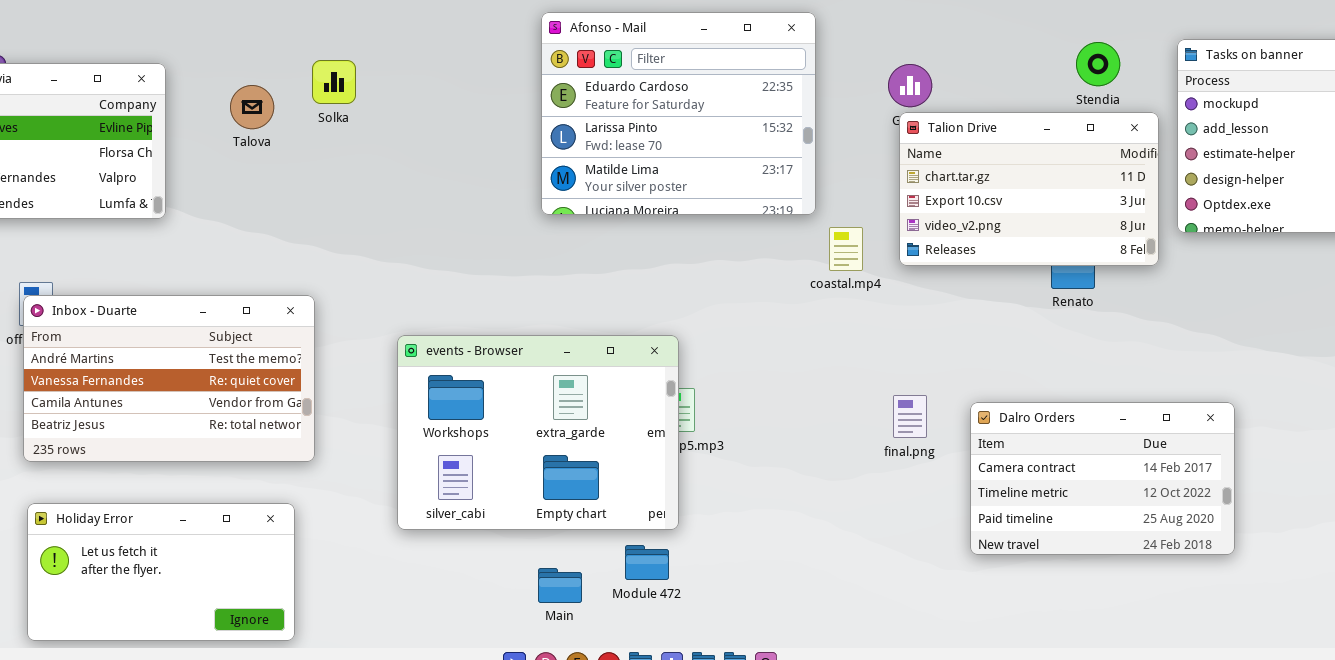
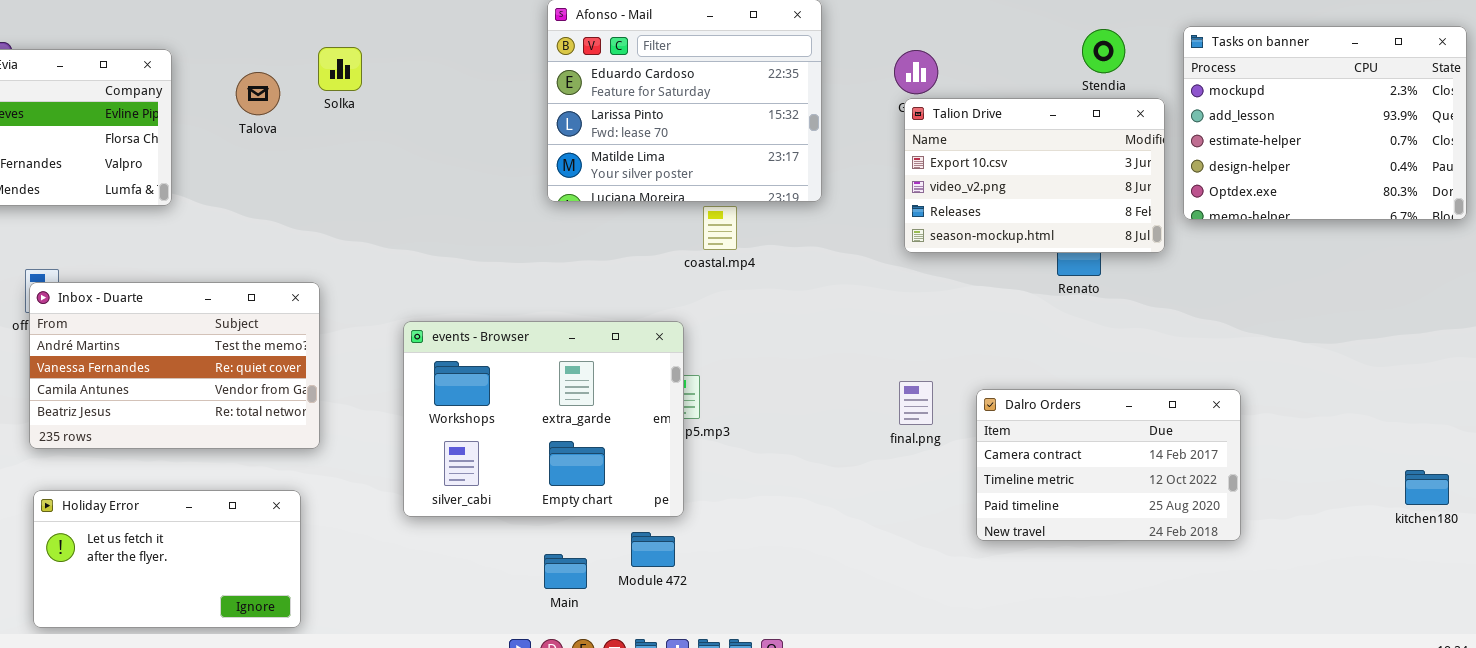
Talion Drive: [899,112,1159,266] -> [904,98,1165,253], scrolled down 1 row
coastal.mp4: [829,227,863,271] -> [703,206,737,250], moved

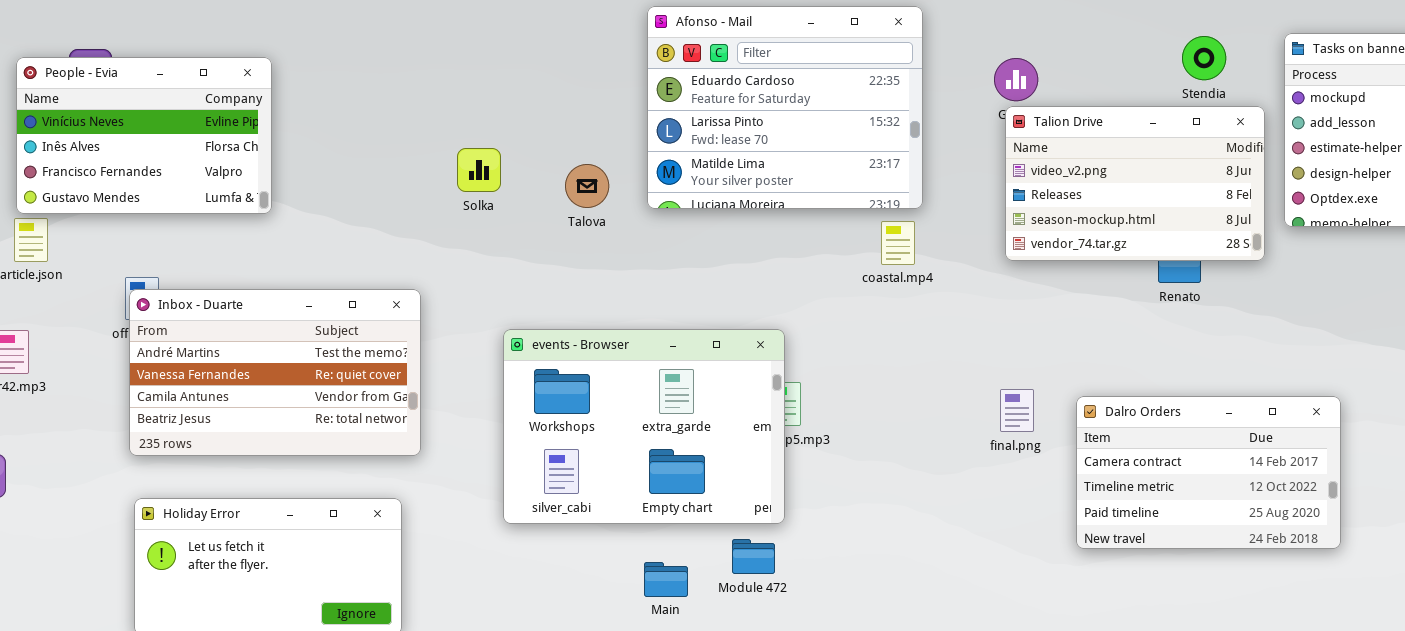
Solka: [318,47,362,91] -> [457,148,501,192], moved
Talova: [236,72,280,115] -> [565,164,609,208], moved
Talion Drive: [904,98,1165,253] -> [1005,106,1265,261], scrolled down 1 row
coastal.mp4: [703,206,737,250] -> [881,221,915,265], moved

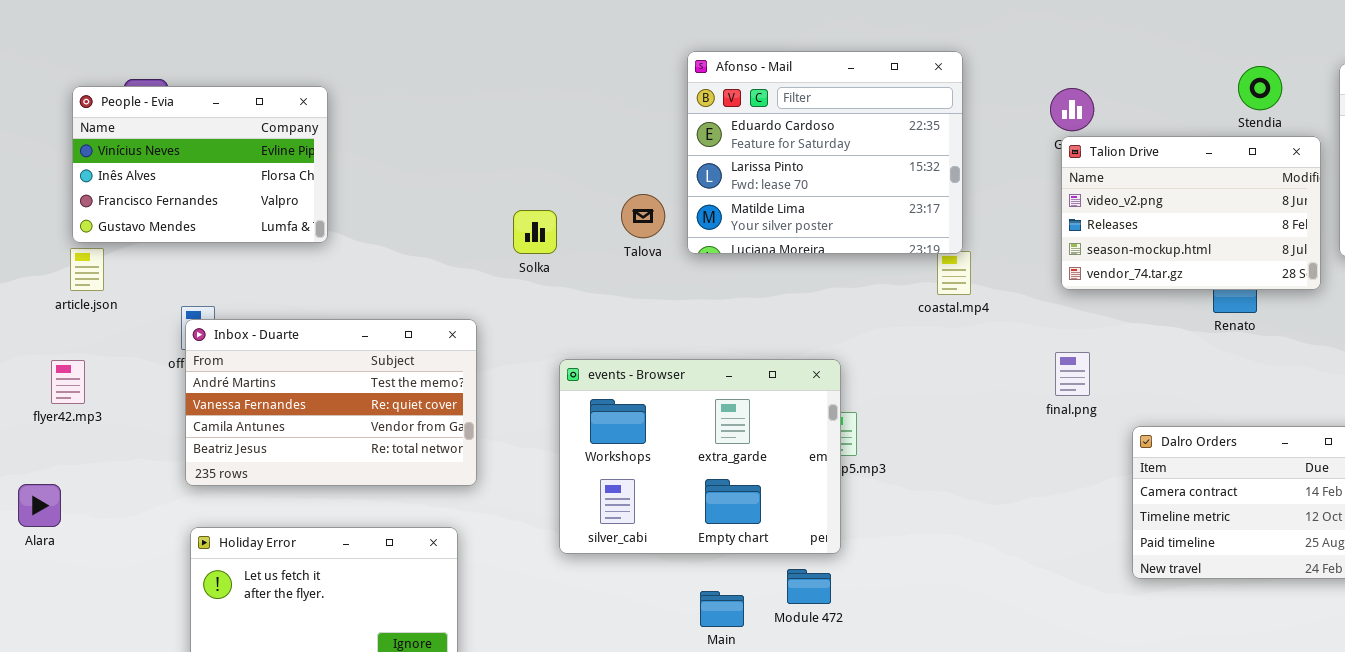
Afonso - Mail: [647,6,923,209] -> [687,51,963,254], moved
Solka: [457,148,501,192] -> [513,210,557,254], moved
final.png: [1000,389,1034,432] -> [1055,352,1090,396], moved

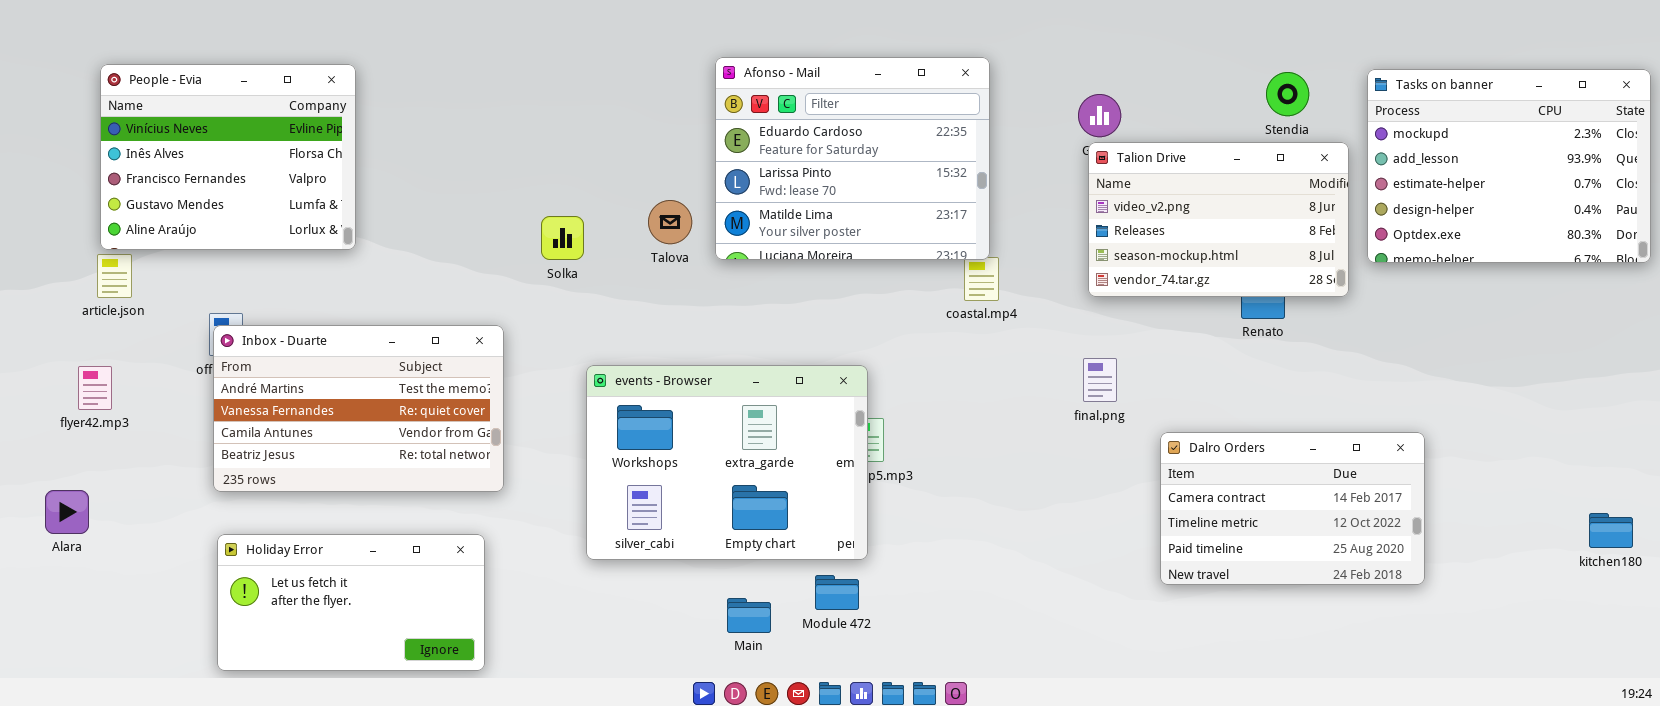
People - Evia: [72,86,328,243] -> [100,64,356,250], resized

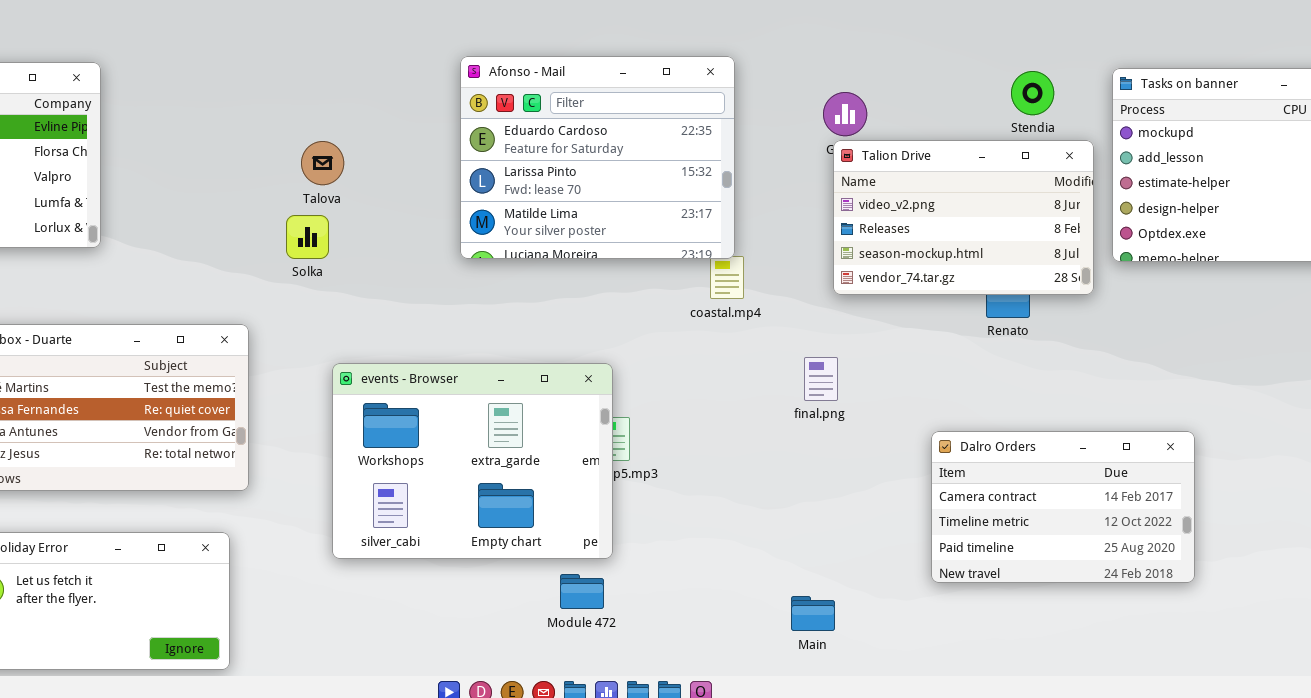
Talova: [648,200,692,244] -> [301,141,344,185], moved
final.png: [1083,358,1117,402] -> [804,357,838,401], moved
Dalro Orders: [1160,432,1425,585] -> [931,431,1195,583], moved
Main: [727,598,771,633] -> [791,596,835,631], moved

